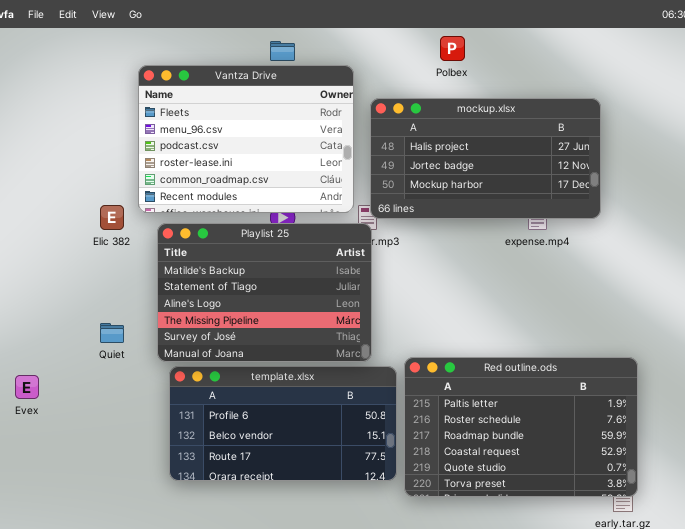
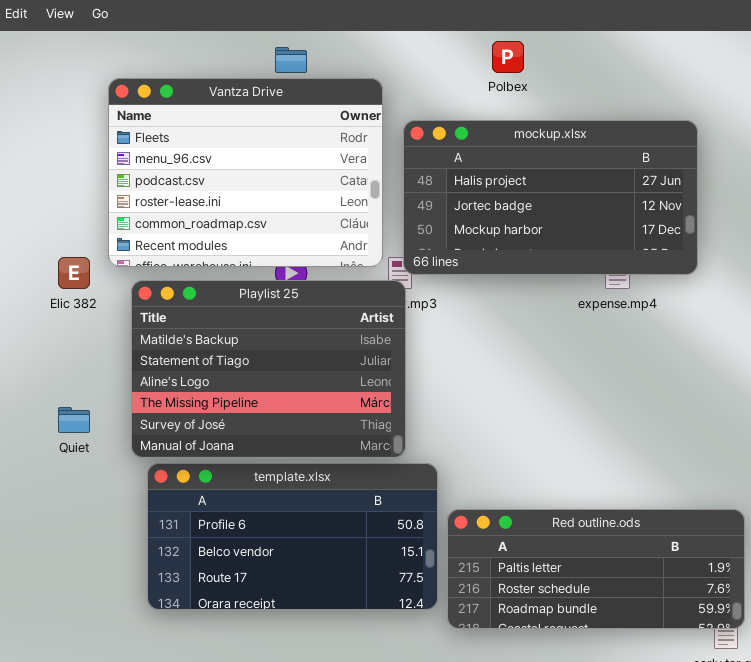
Red outline.ods: [404,357,638,497] -> [447,509,745,629], resized

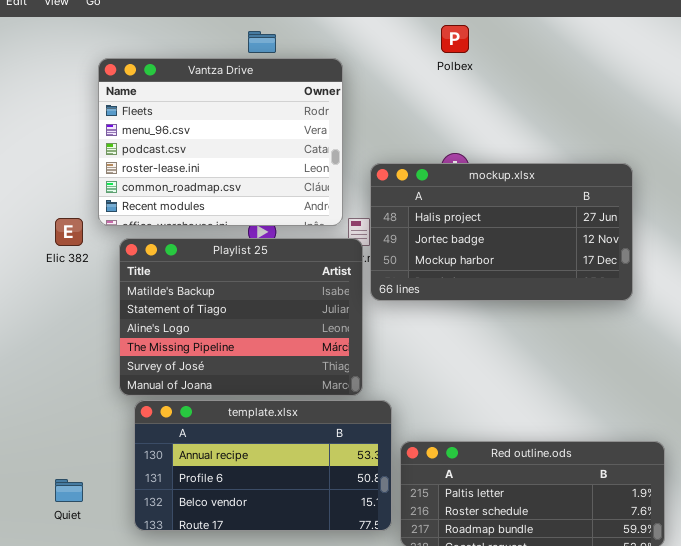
mockup.xlsx: [403,120,698,275] -> [370,163,633,301], moved
Quiet: [58,407,90,433] -> [55,479,83,502], moved
template.xlsx: [147,463,438,610] -> [134,400,392,531], scrolled up 1 row

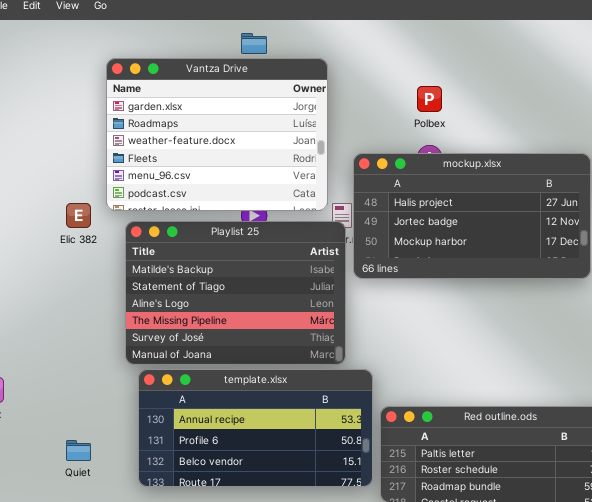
Polbex: [441,25,469,53] -> [417,86,442,112], moved
Vantza Drive: [98,58,343,226] -> [106,58,328,211], scrolled up 3 rows

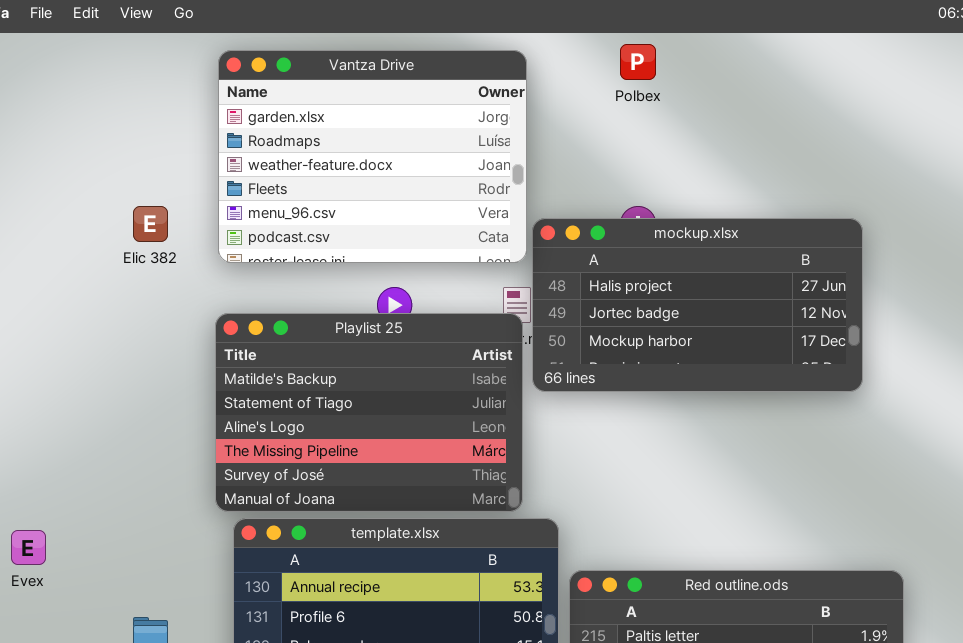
Vantza Drive: [106,58,328,211] -> [218,50,527,263], moved
Polbex: [417,86,442,112] -> [620,44,656,80], moved
Elic 382: [66,203,91,228] -> [133,206,168,242], moved

